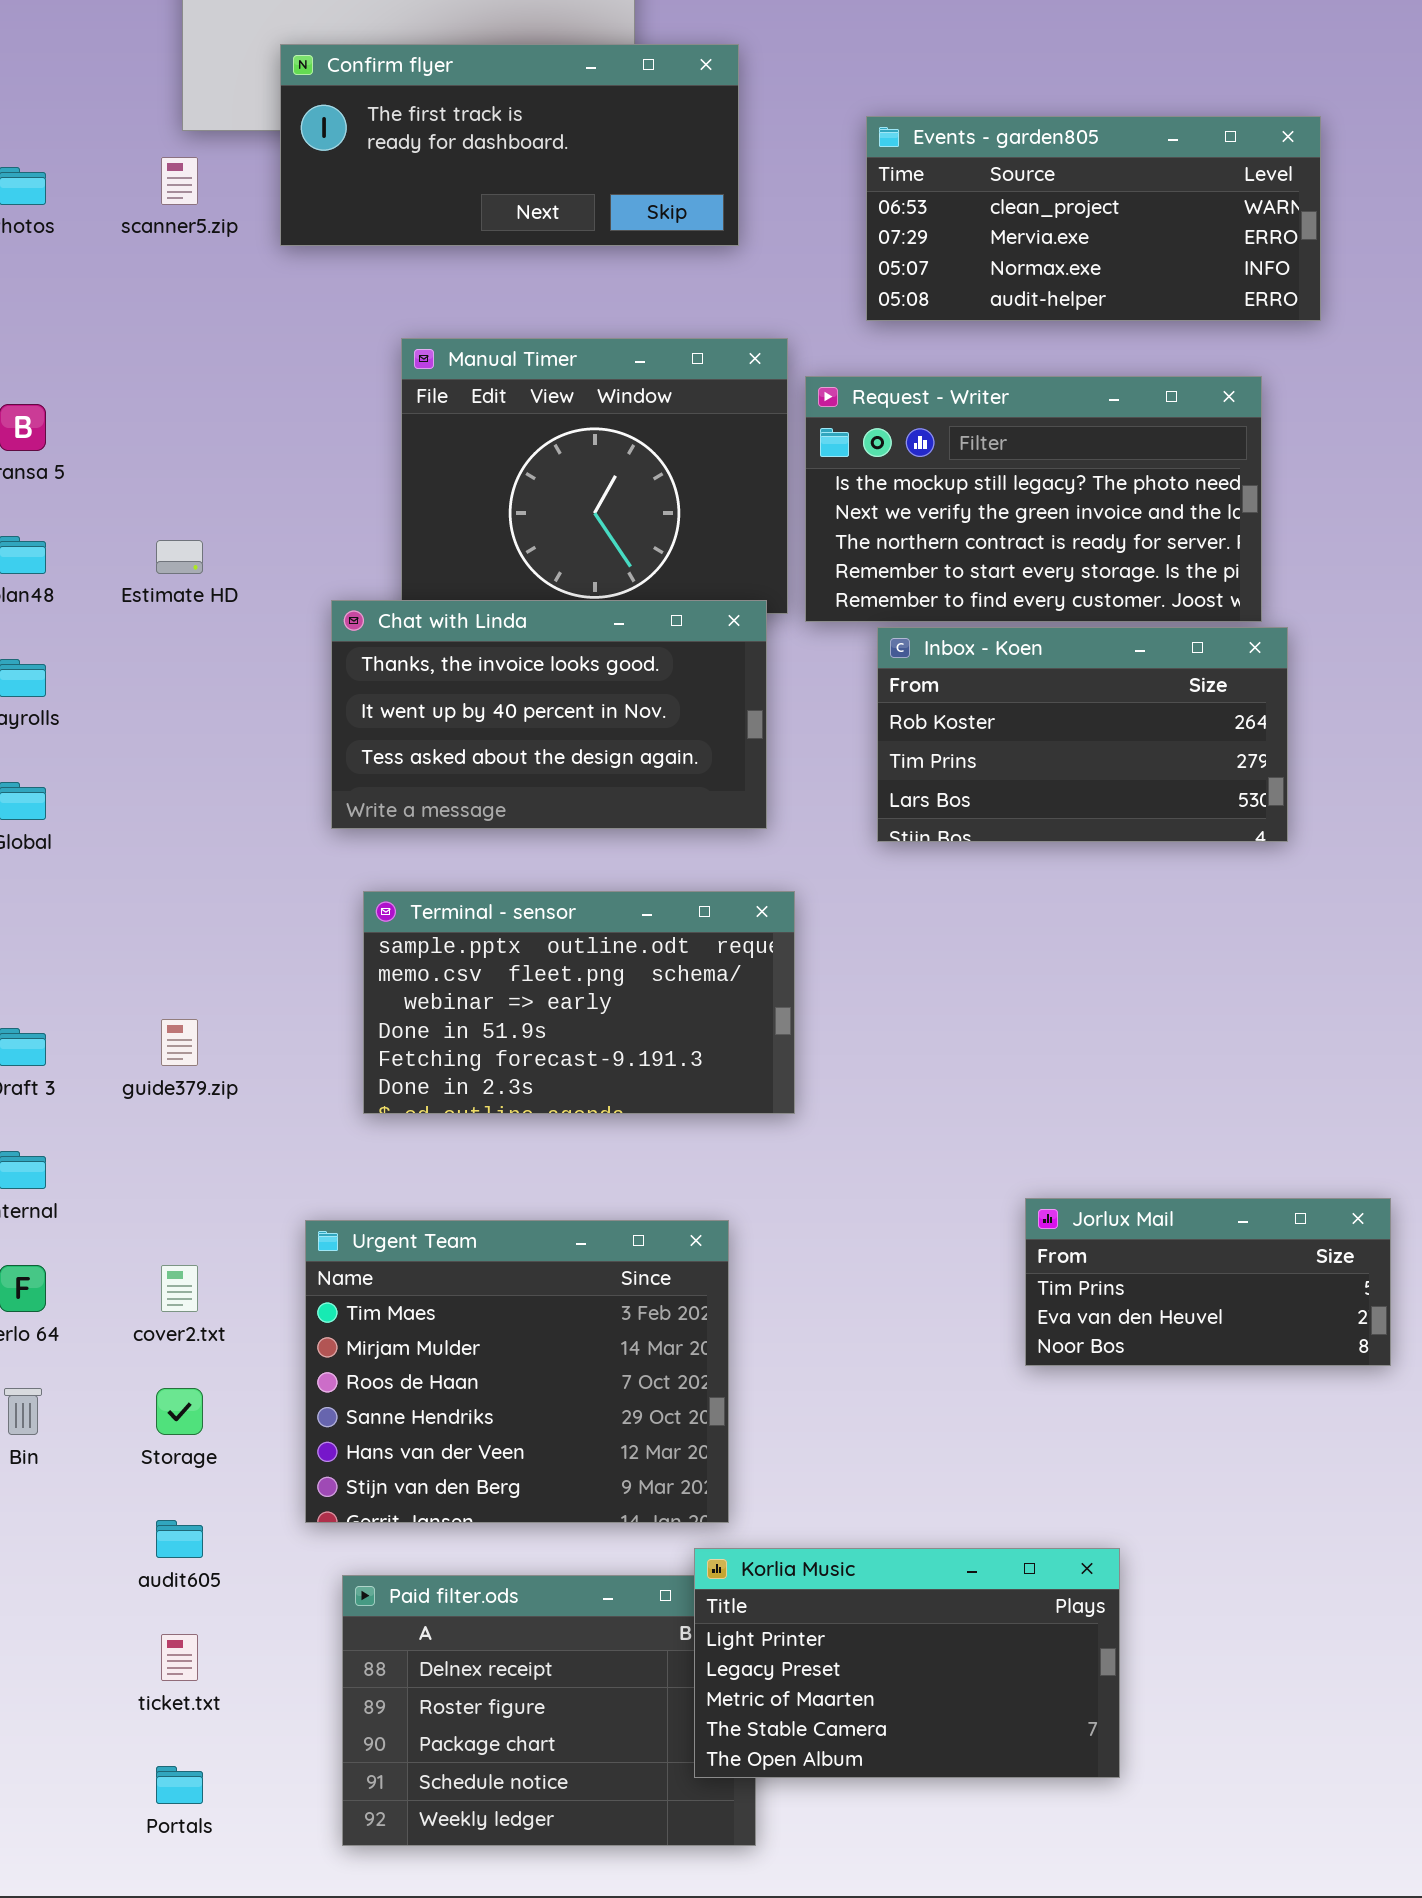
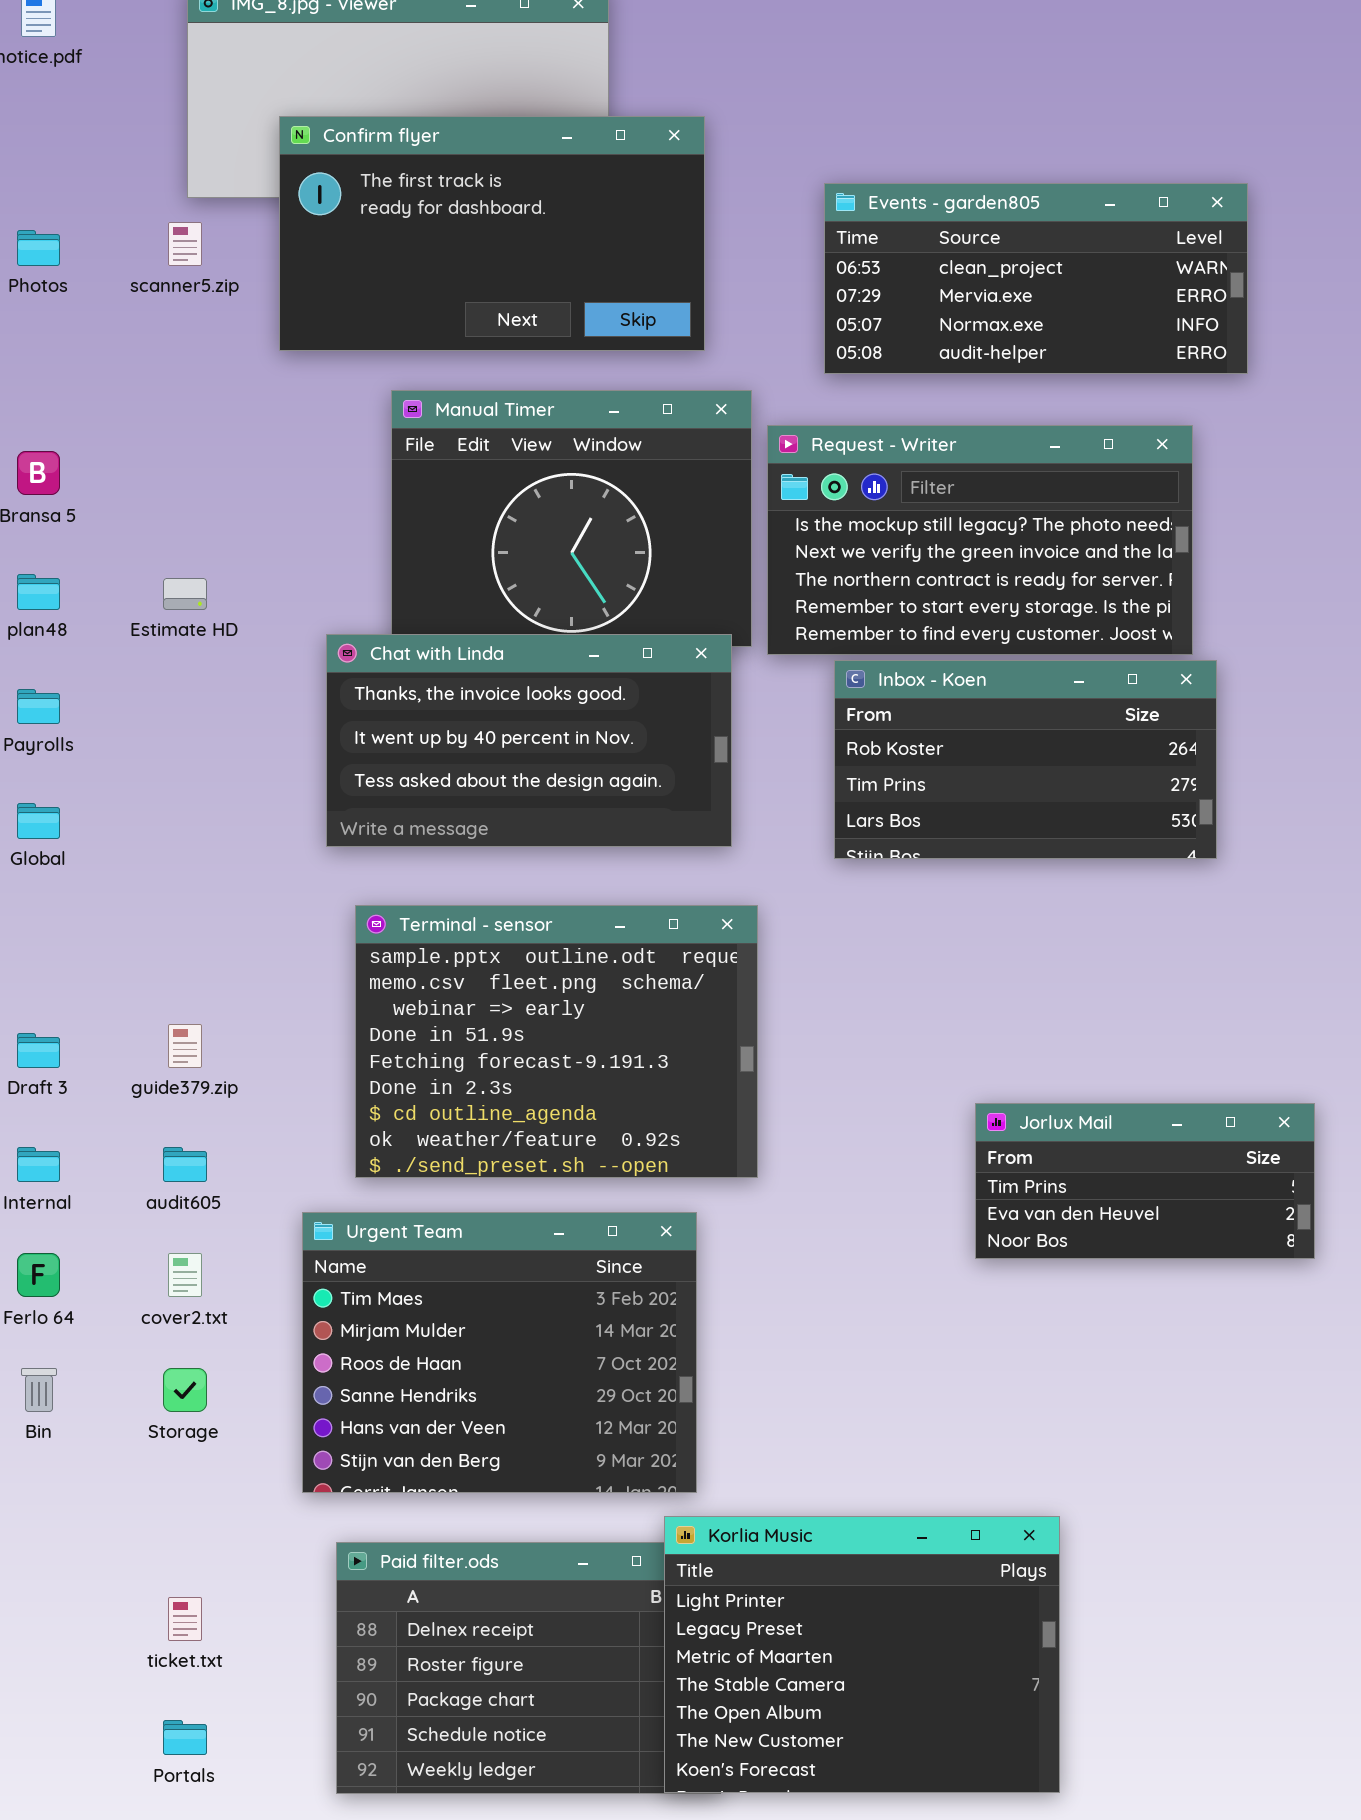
Confirm flyer: [280,44,739,246] -> [279,116,705,351], resized
Terminal - sensor: [363,891,795,1114] -> [355,905,758,1178], resized
Jorlux Mail: [1025,1198,1391,1366] -> [975,1103,1315,1259], moved
audit605: [156,1520,203,1558] -> [163,1147,207,1182], moved
Korlia Music: [694,1548,1120,1778] -> [664,1516,1060,1793], resized

